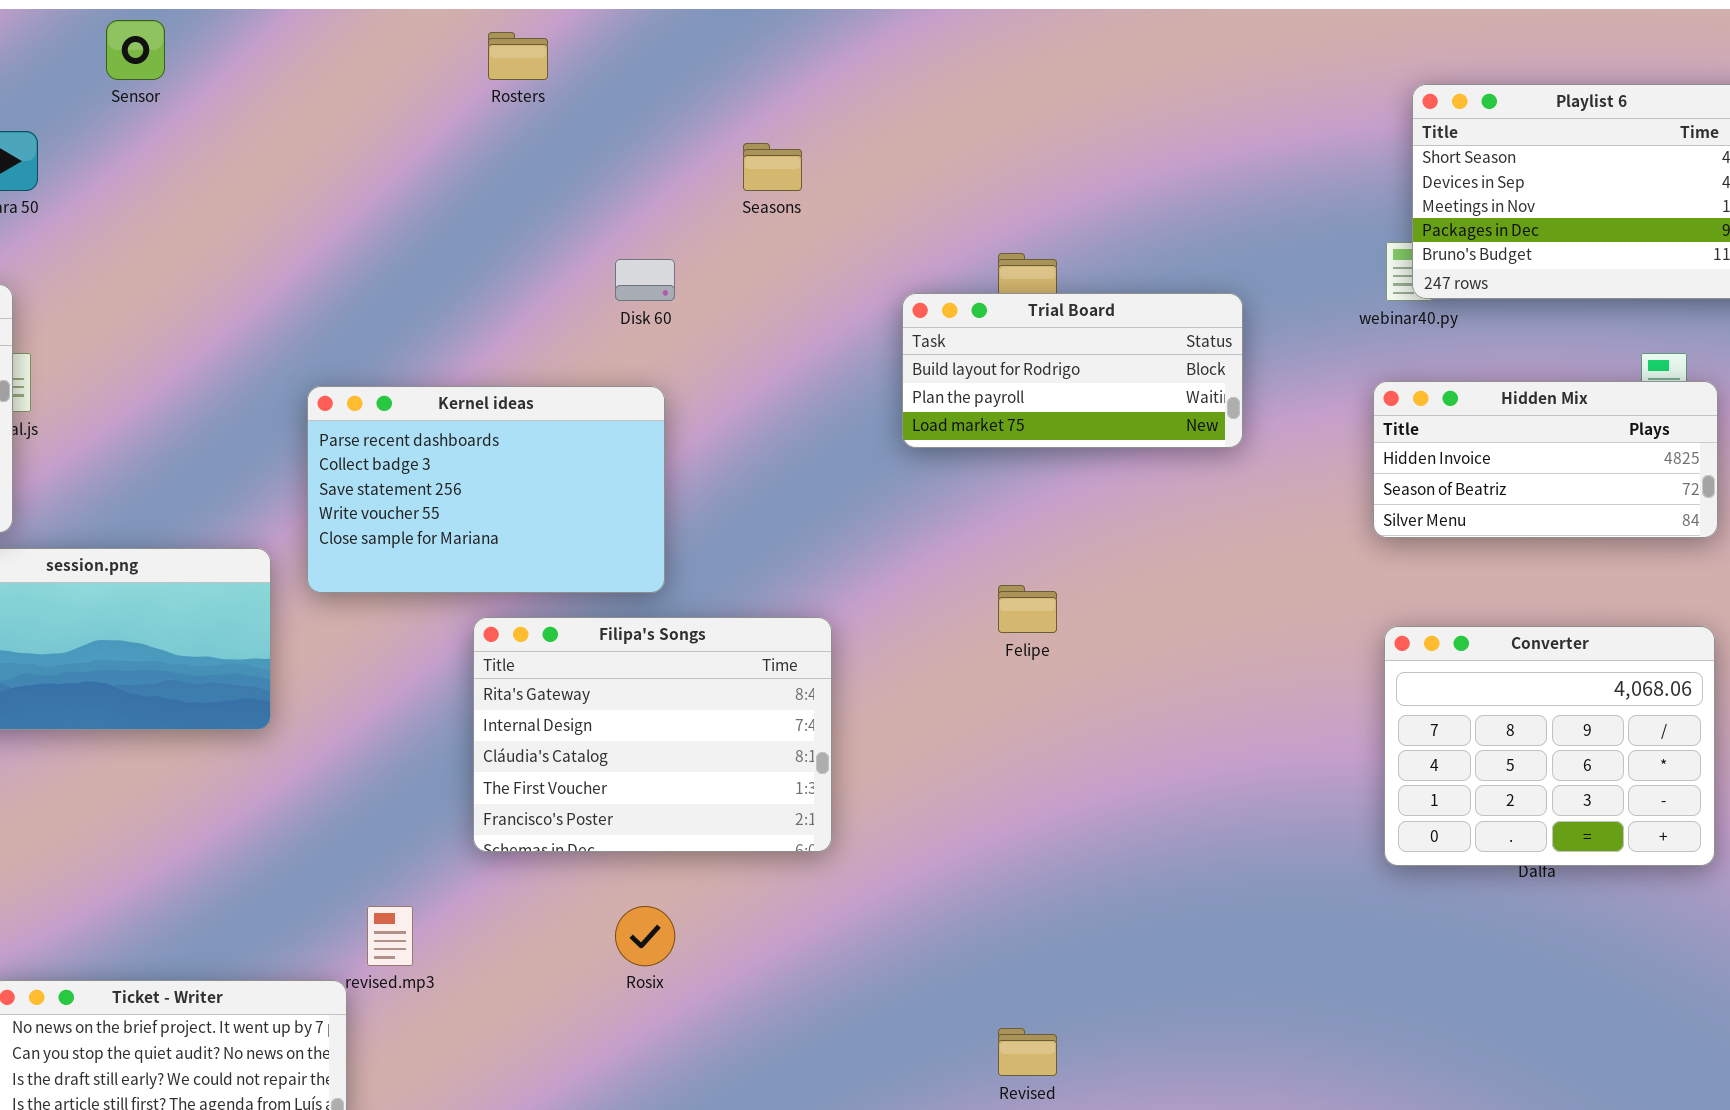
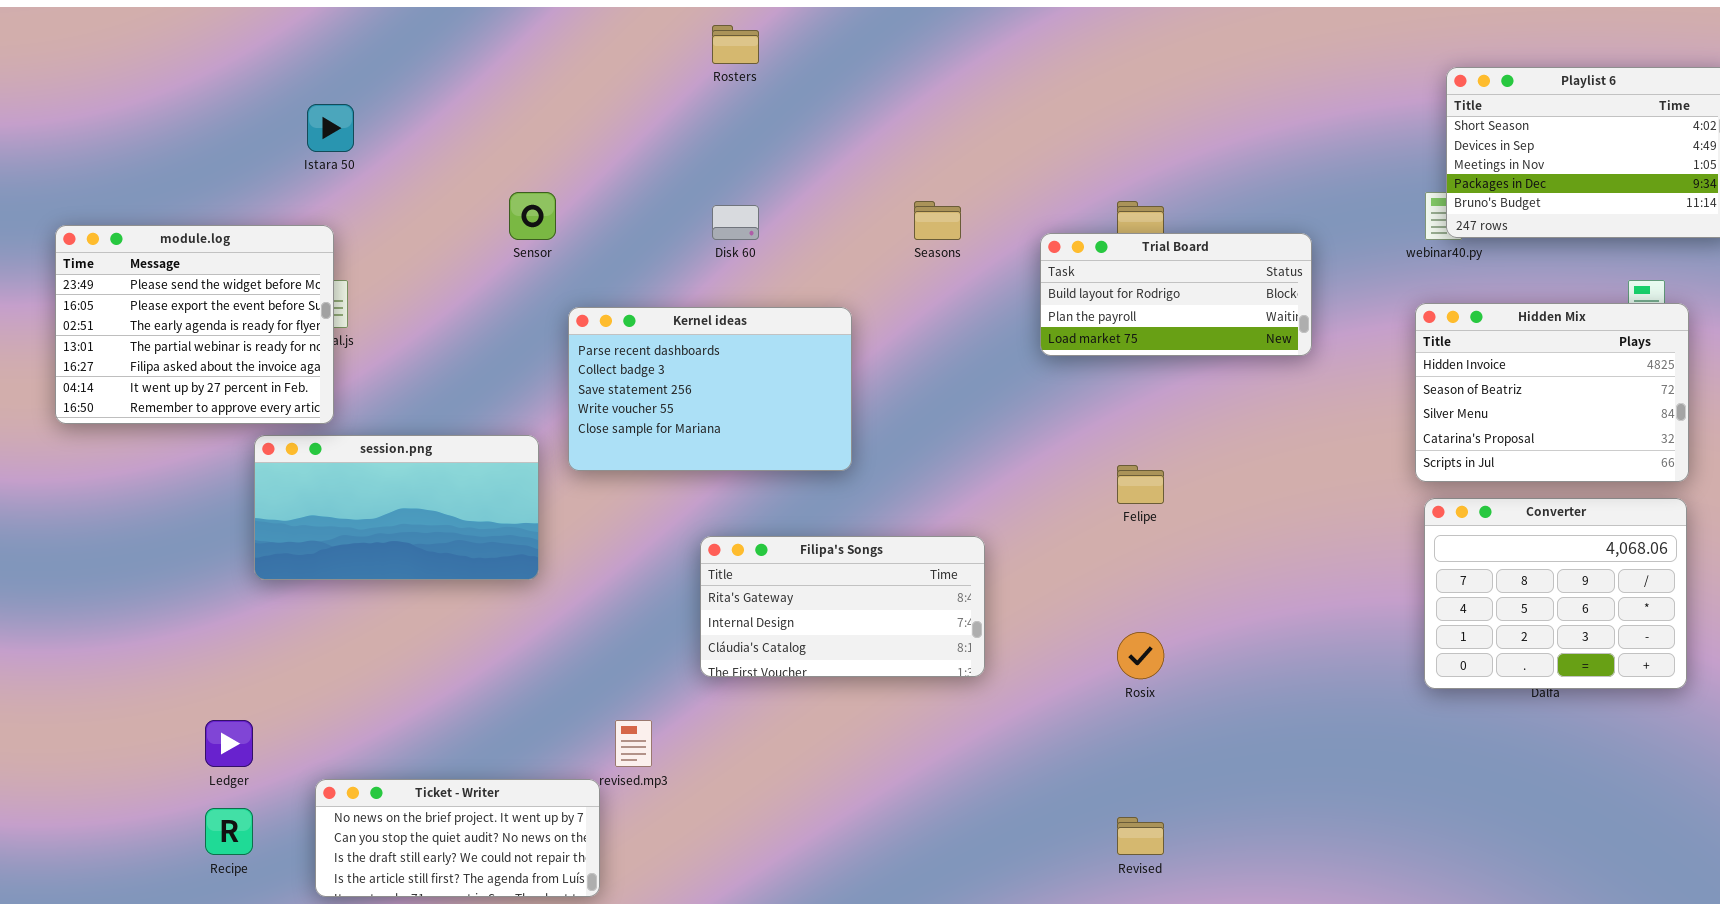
Sensor: [106,20,165,80] -> [509,192,556,240], moved
Seasons: [743,143,802,191] -> [914,201,961,240], moved
Disk 60: [615,259,675,301] -> [712,205,759,240], moved
Hidden Mix: [1373,381,1718,538] -> [1415,303,1689,482], resized
Filipa's Songs: [473,617,832,852] -> [700,536,985,677], resized
Rosix: [615,906,675,966] -> [1117,632,1164,679], moved

